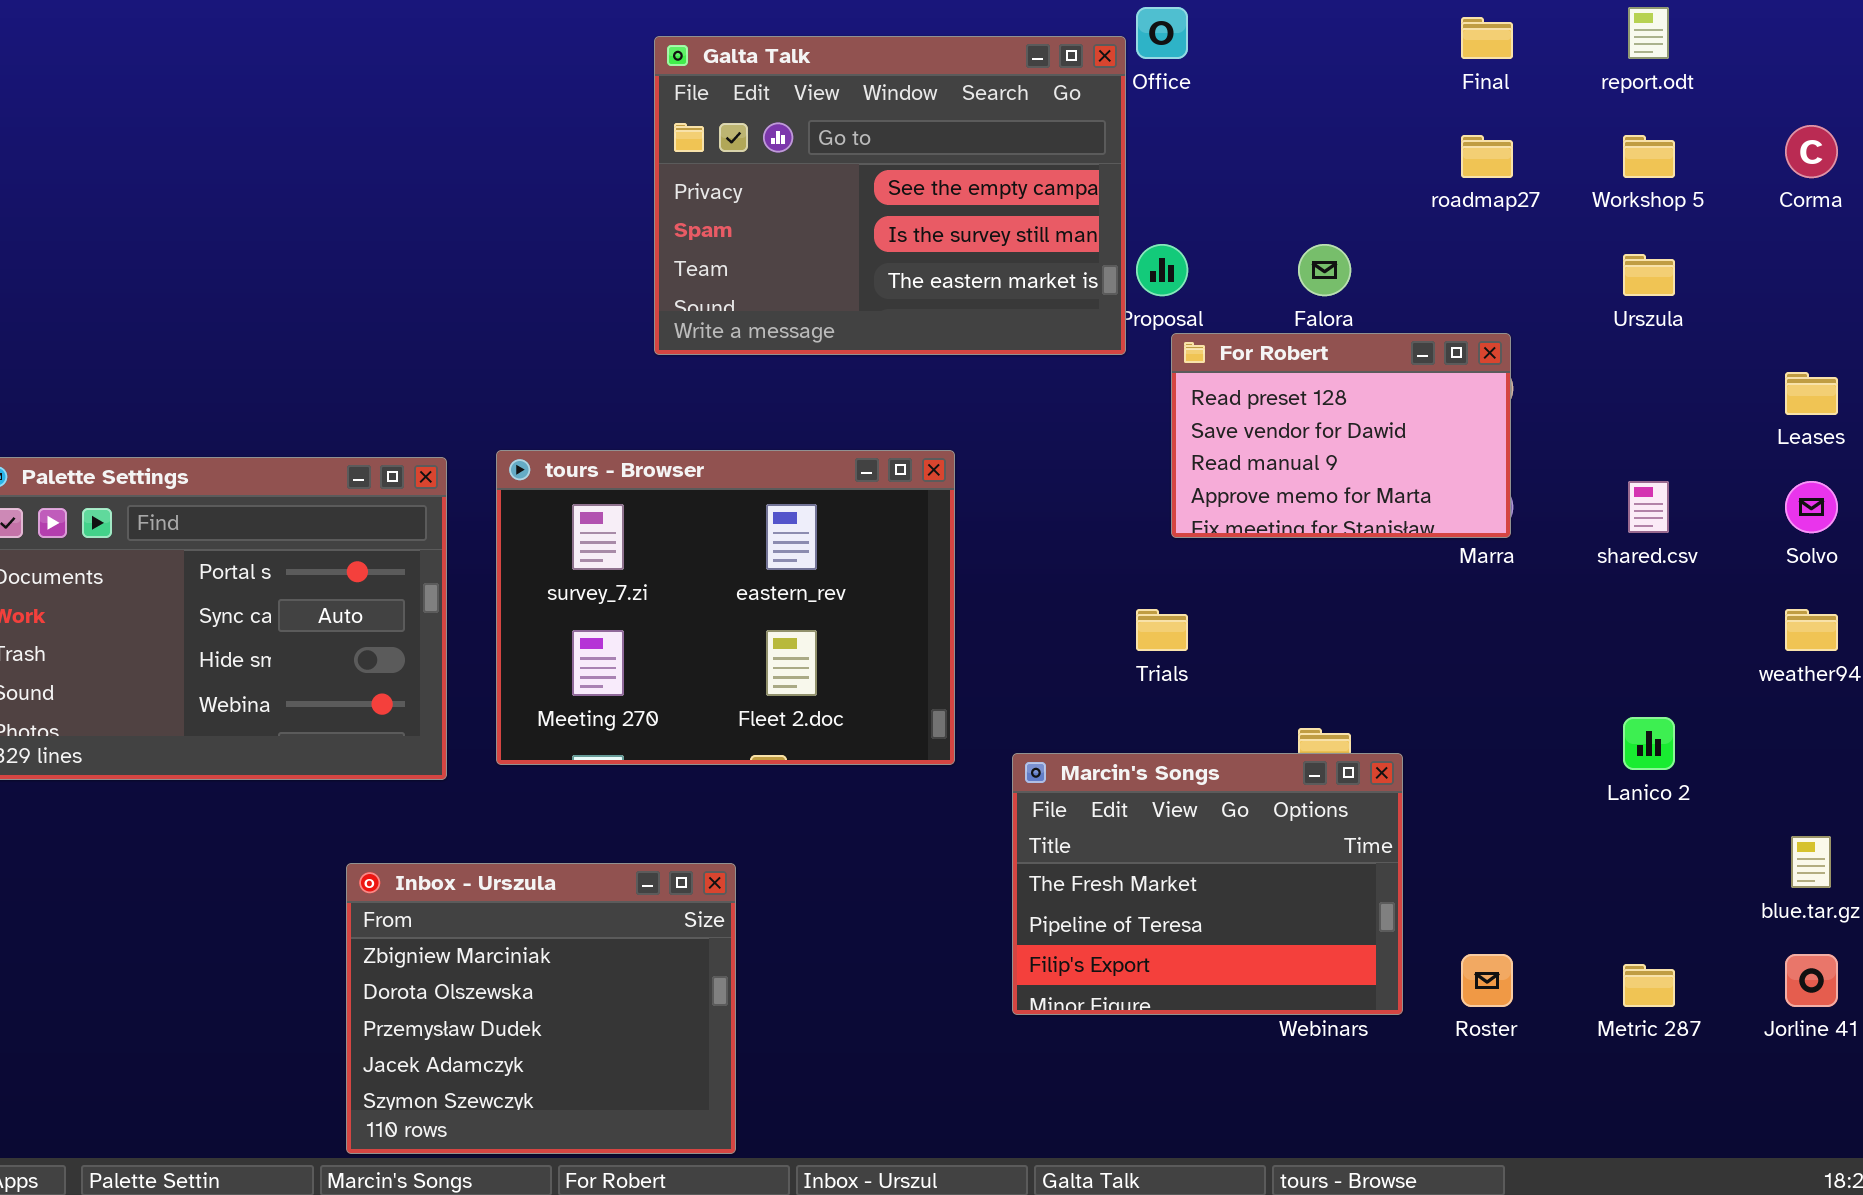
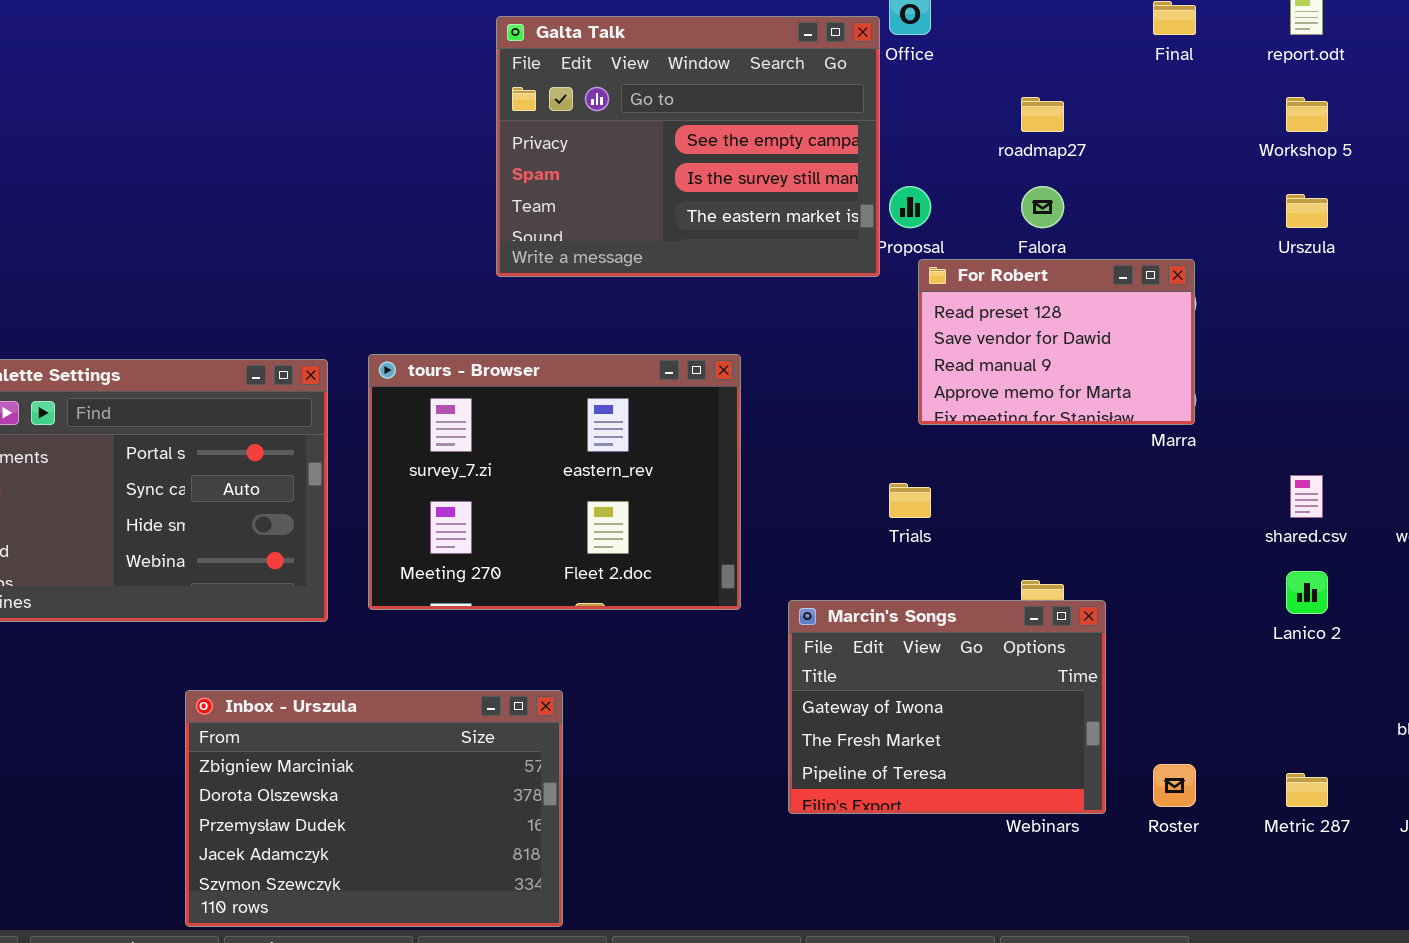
roadmap27: [1461,135,1513,178] -> [1021,97,1064,132], moved
shared.csv: [1628,481,1669,533] -> [1290,475,1323,518], moved
Marcin's Songs: [1012,753,1403,1015] -> [788,600,1106,814], scrolled up 1 row
Inbox - Urszula: [346,863,736,1154] -> [185,690,563,927], resized

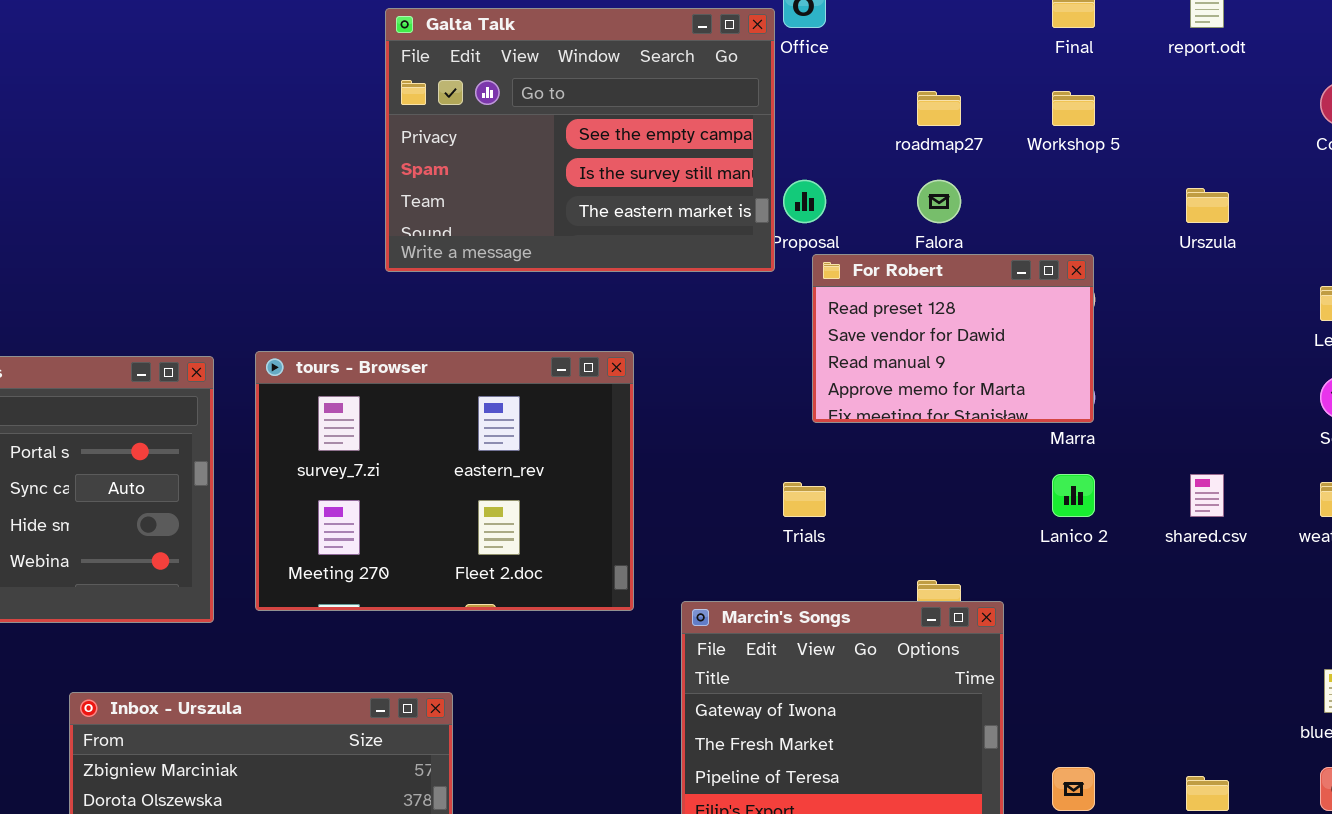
Workshop 5: [1286,97,1328,132] -> [1052,91,1095,126], moved
Lanico 2: [1286,571,1328,614] -> [1052,474,1095,517], moved

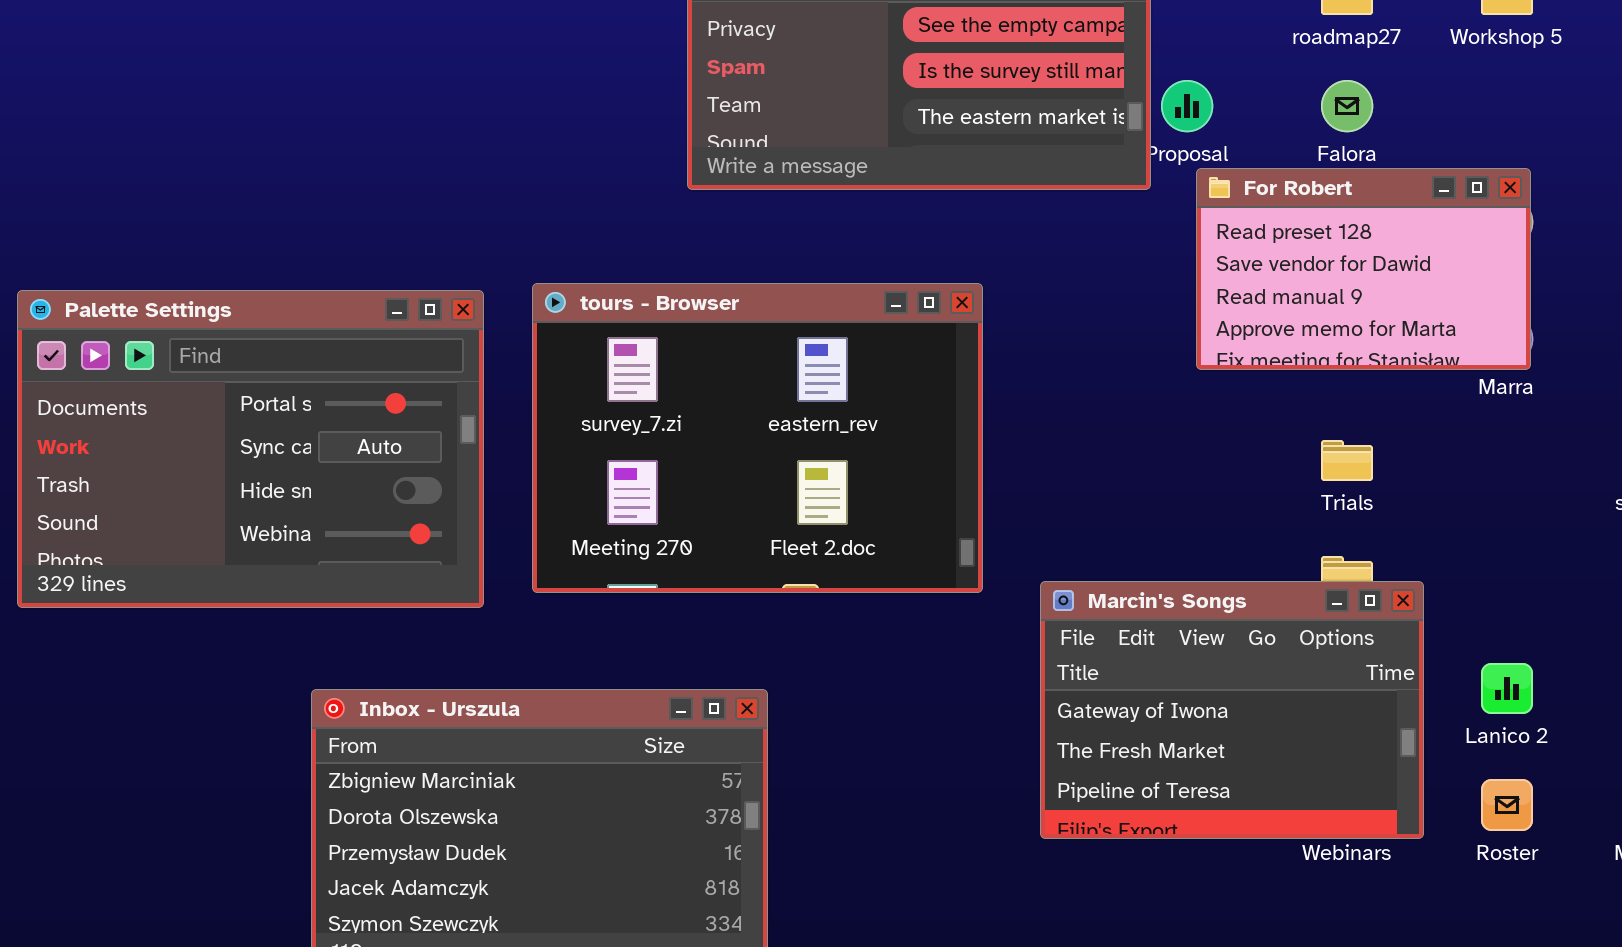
Lanico 2: [1052,474,1095,517] -> [1481,663,1533,714], moved
Trials: [783,482,826,517] -> [1321,440,1373,481], moved

